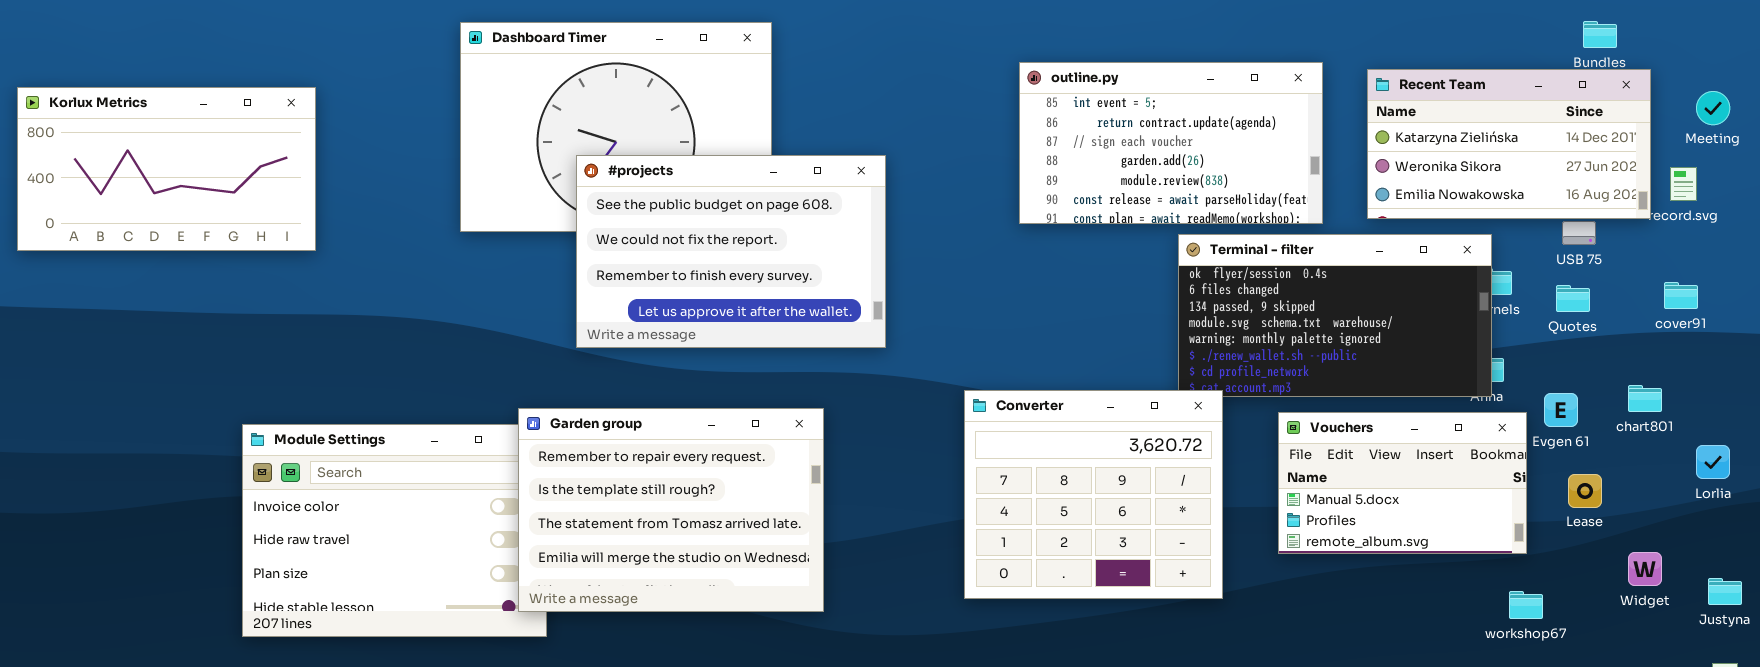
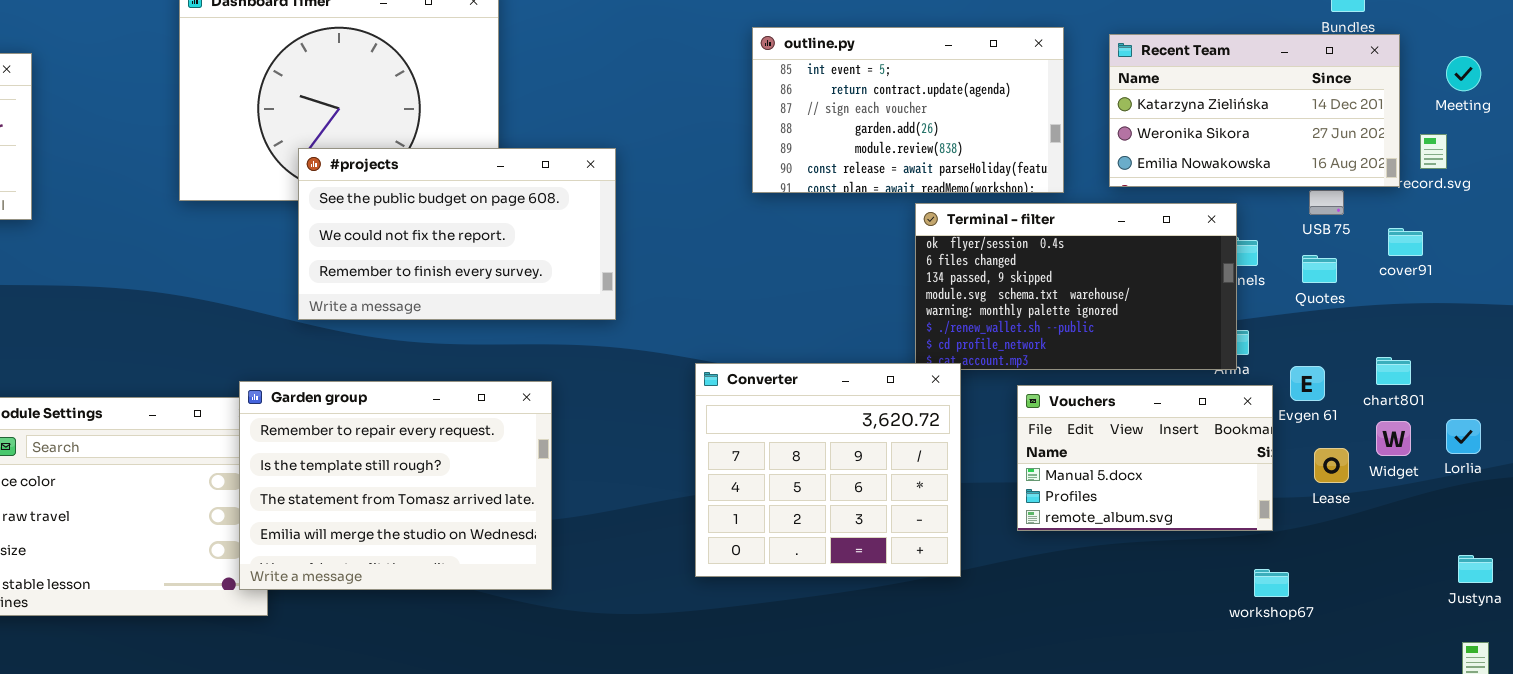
#projects: [576,155,886,348] -> [298,148,616,320], resized
cover91: [1664,282,1698,309] -> [1388,228,1423,256], moved
Widget: [1628,552,1662,586] -> [1376,421,1411,456], moved

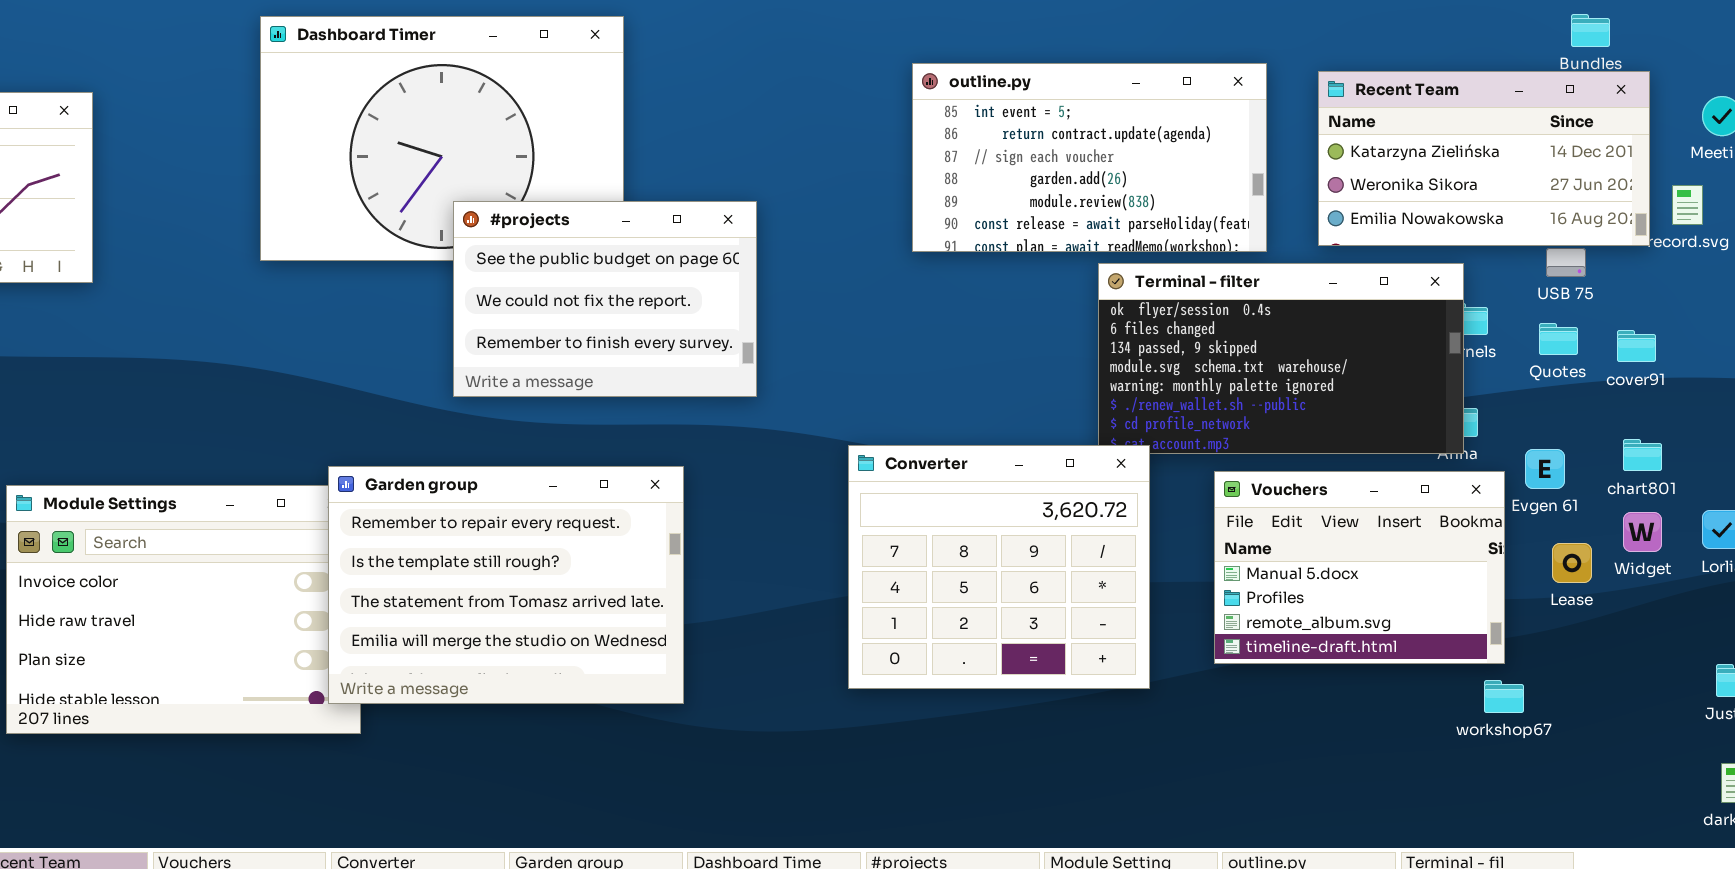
#projects: [298,148,616,320] -> [453,201,757,397], resized
cover91: [1388,228,1423,256] -> [1617,330,1656,362], moved
Vouchers: [1017,385,1273,531] -> [1214,471,1505,664], resized

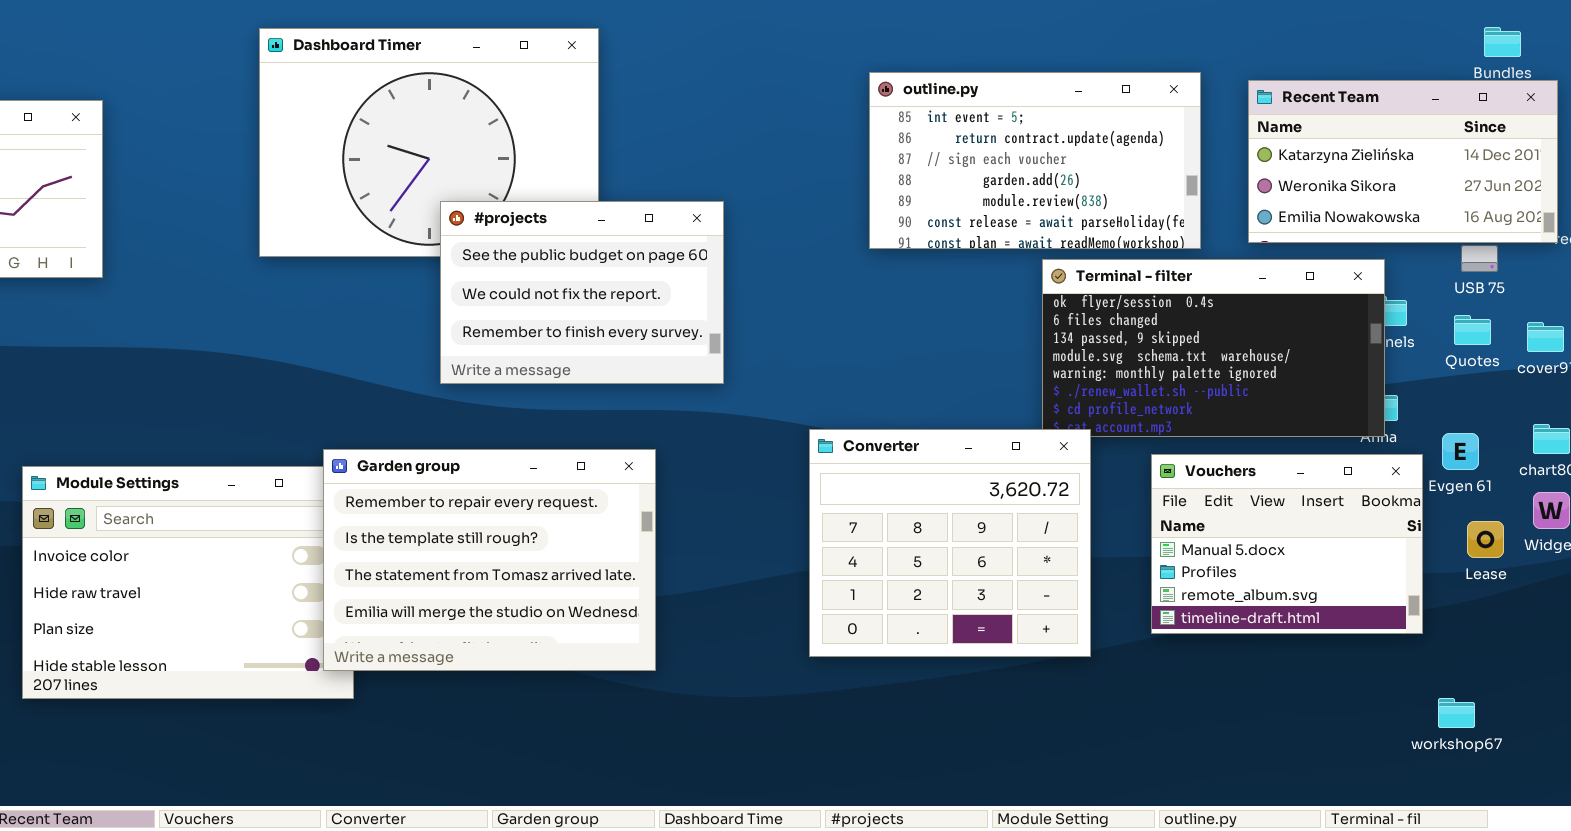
workshop67: [1484,680,1524,713] -> [1438,698,1475,728], moved

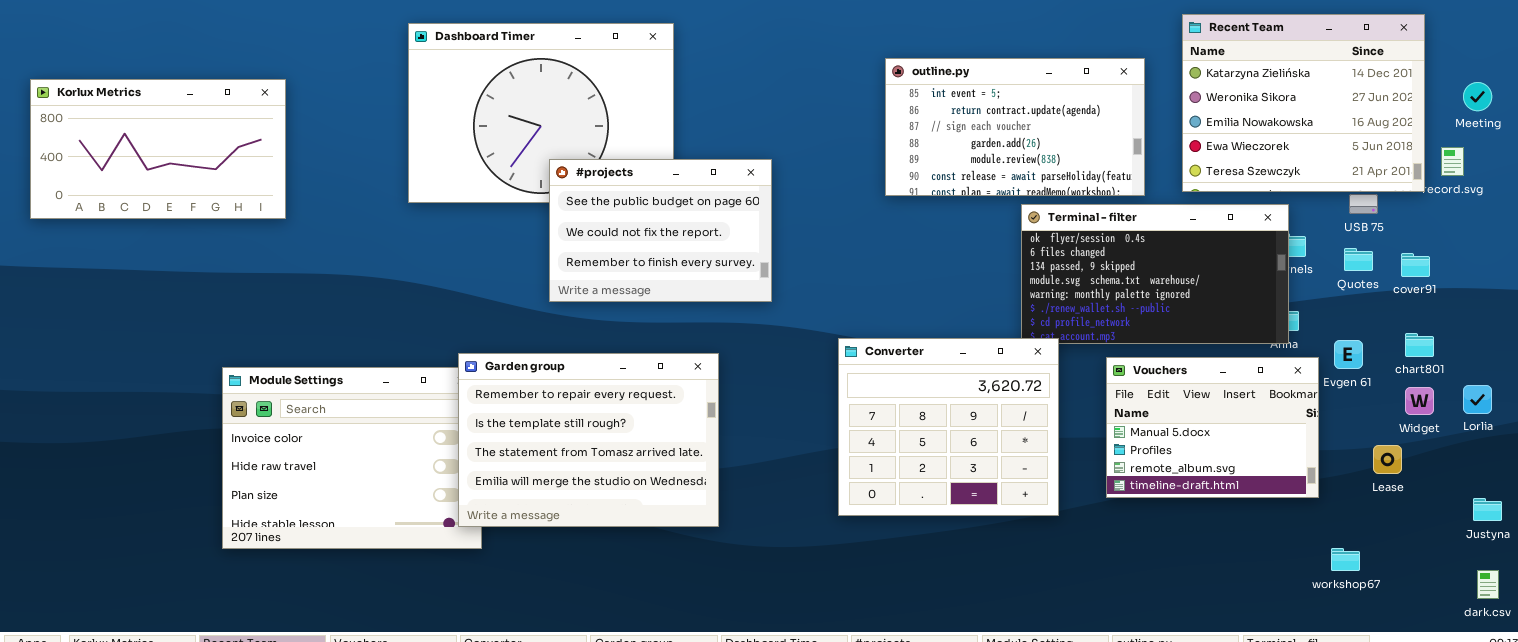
Recent Team: [1248,80,1558,243] -> [1182,14,1425,192], resized
Lease: [1467,521,1504,558] -> [1373,445,1402,474], moved

